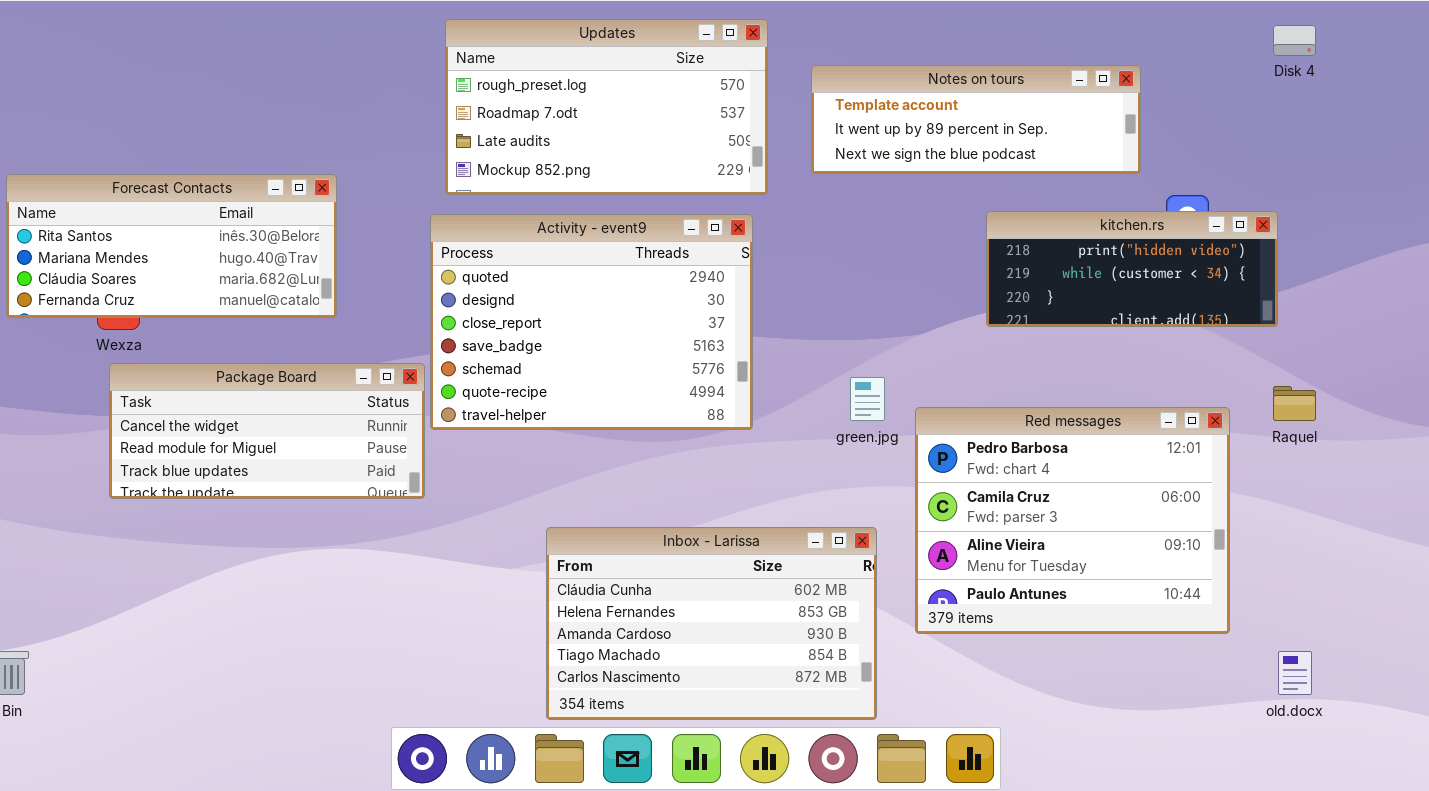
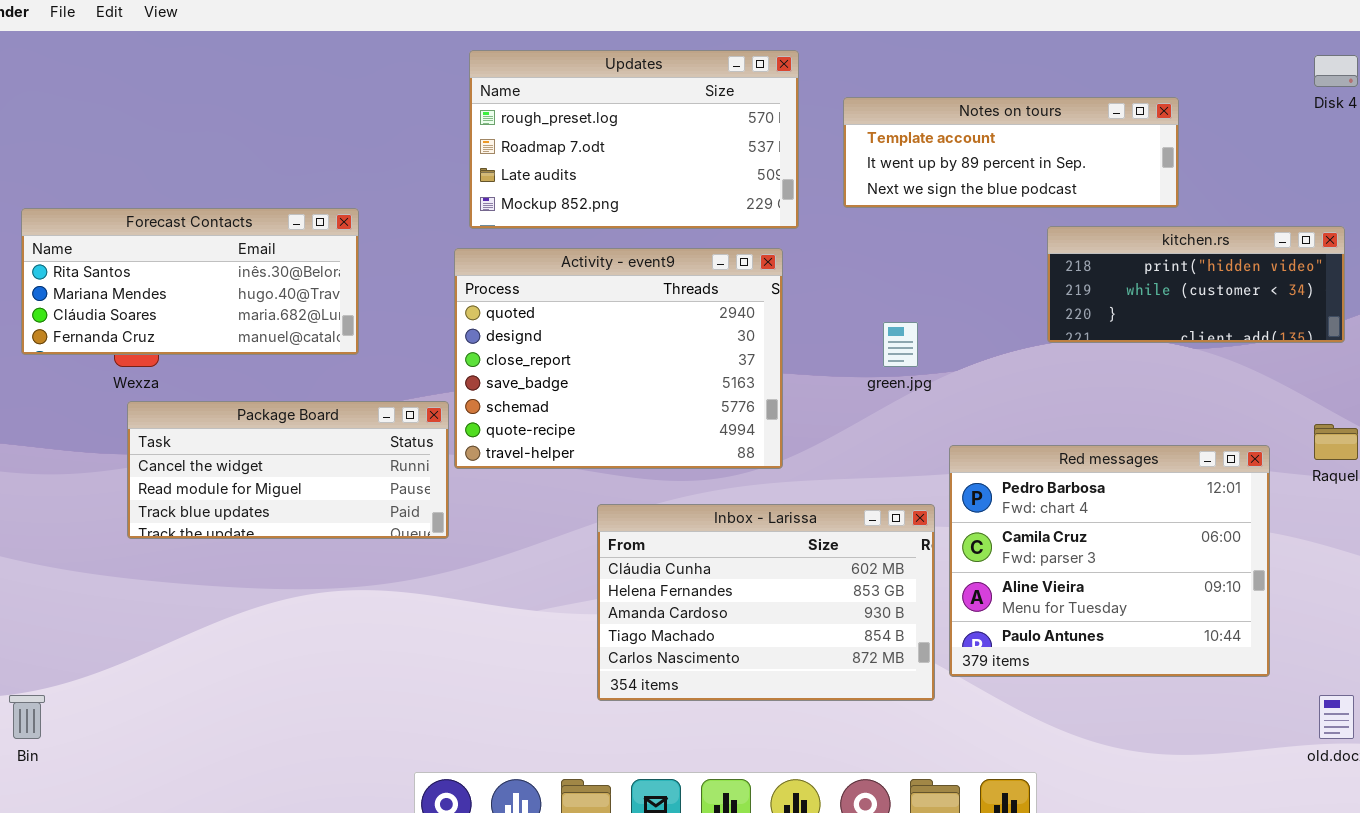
kitchen.rs: [986,211,1278,327] -> [1047,226,1345,343], moved
green.jpg: [850,377,885,421] -> [883,322,918,367], moved
Inbox - Larissa: [546,527,877,720] -> [597,504,935,701], moved

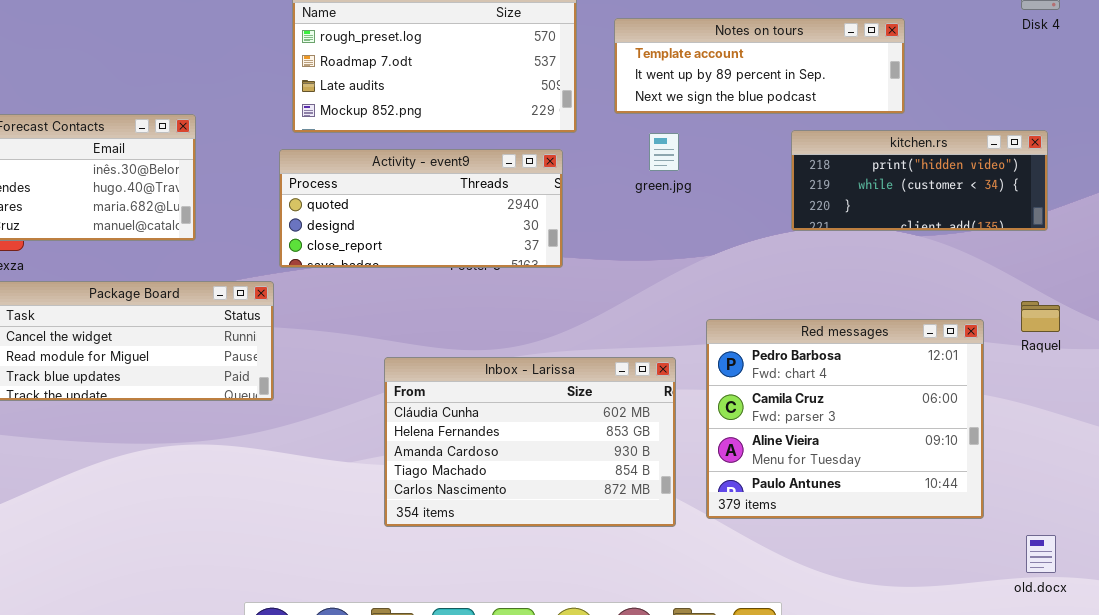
Activity - event9: [454,248,783,469] -> [279,149,563,268], resized
green.jpg: [883,322,918,367] -> [649,133,679,171], moved
Inbox - Larissa: [597,504,935,701] -> [384,357,676,527], moved

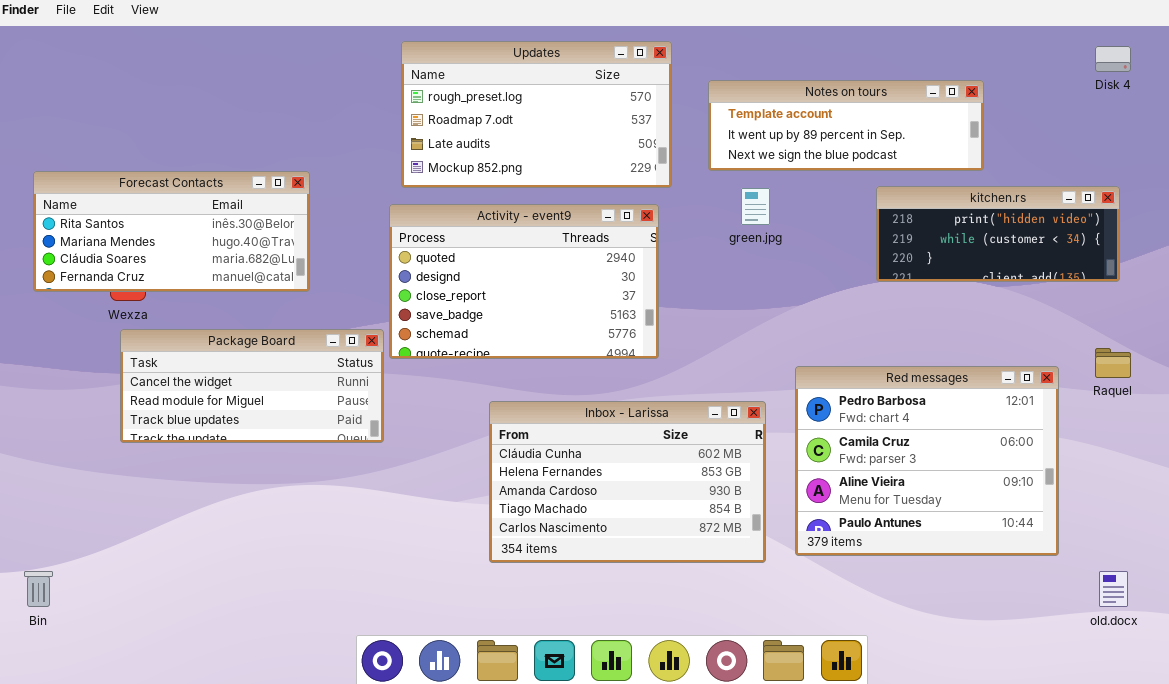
Activity - event9: [279,149,563,268] -> [389,204,659,359], resized

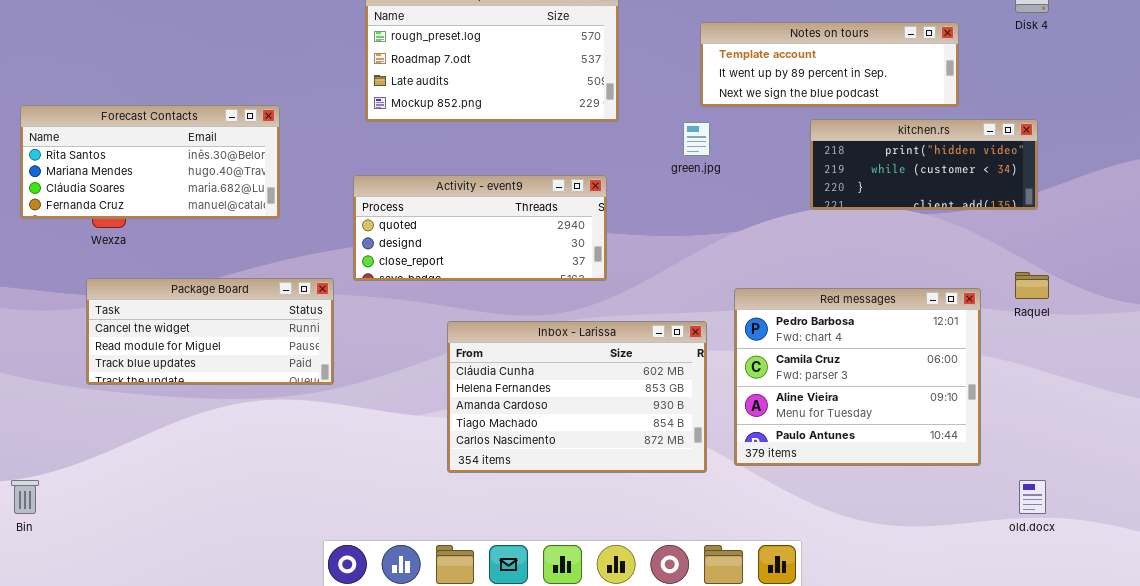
Notes on tours: [708,80,984,171] -> [700,22,959,107], moved
Activity - event9: [389,204,659,359] -> [353,175,607,281], resized
Package Board: [120,329,384,443] -> [86,278,334,385], moved

